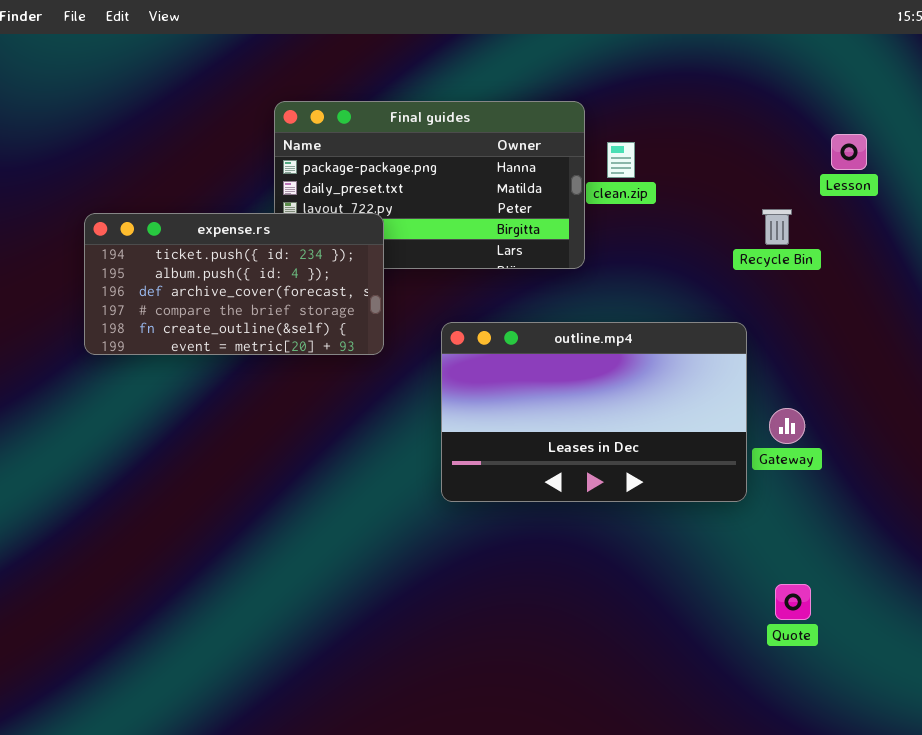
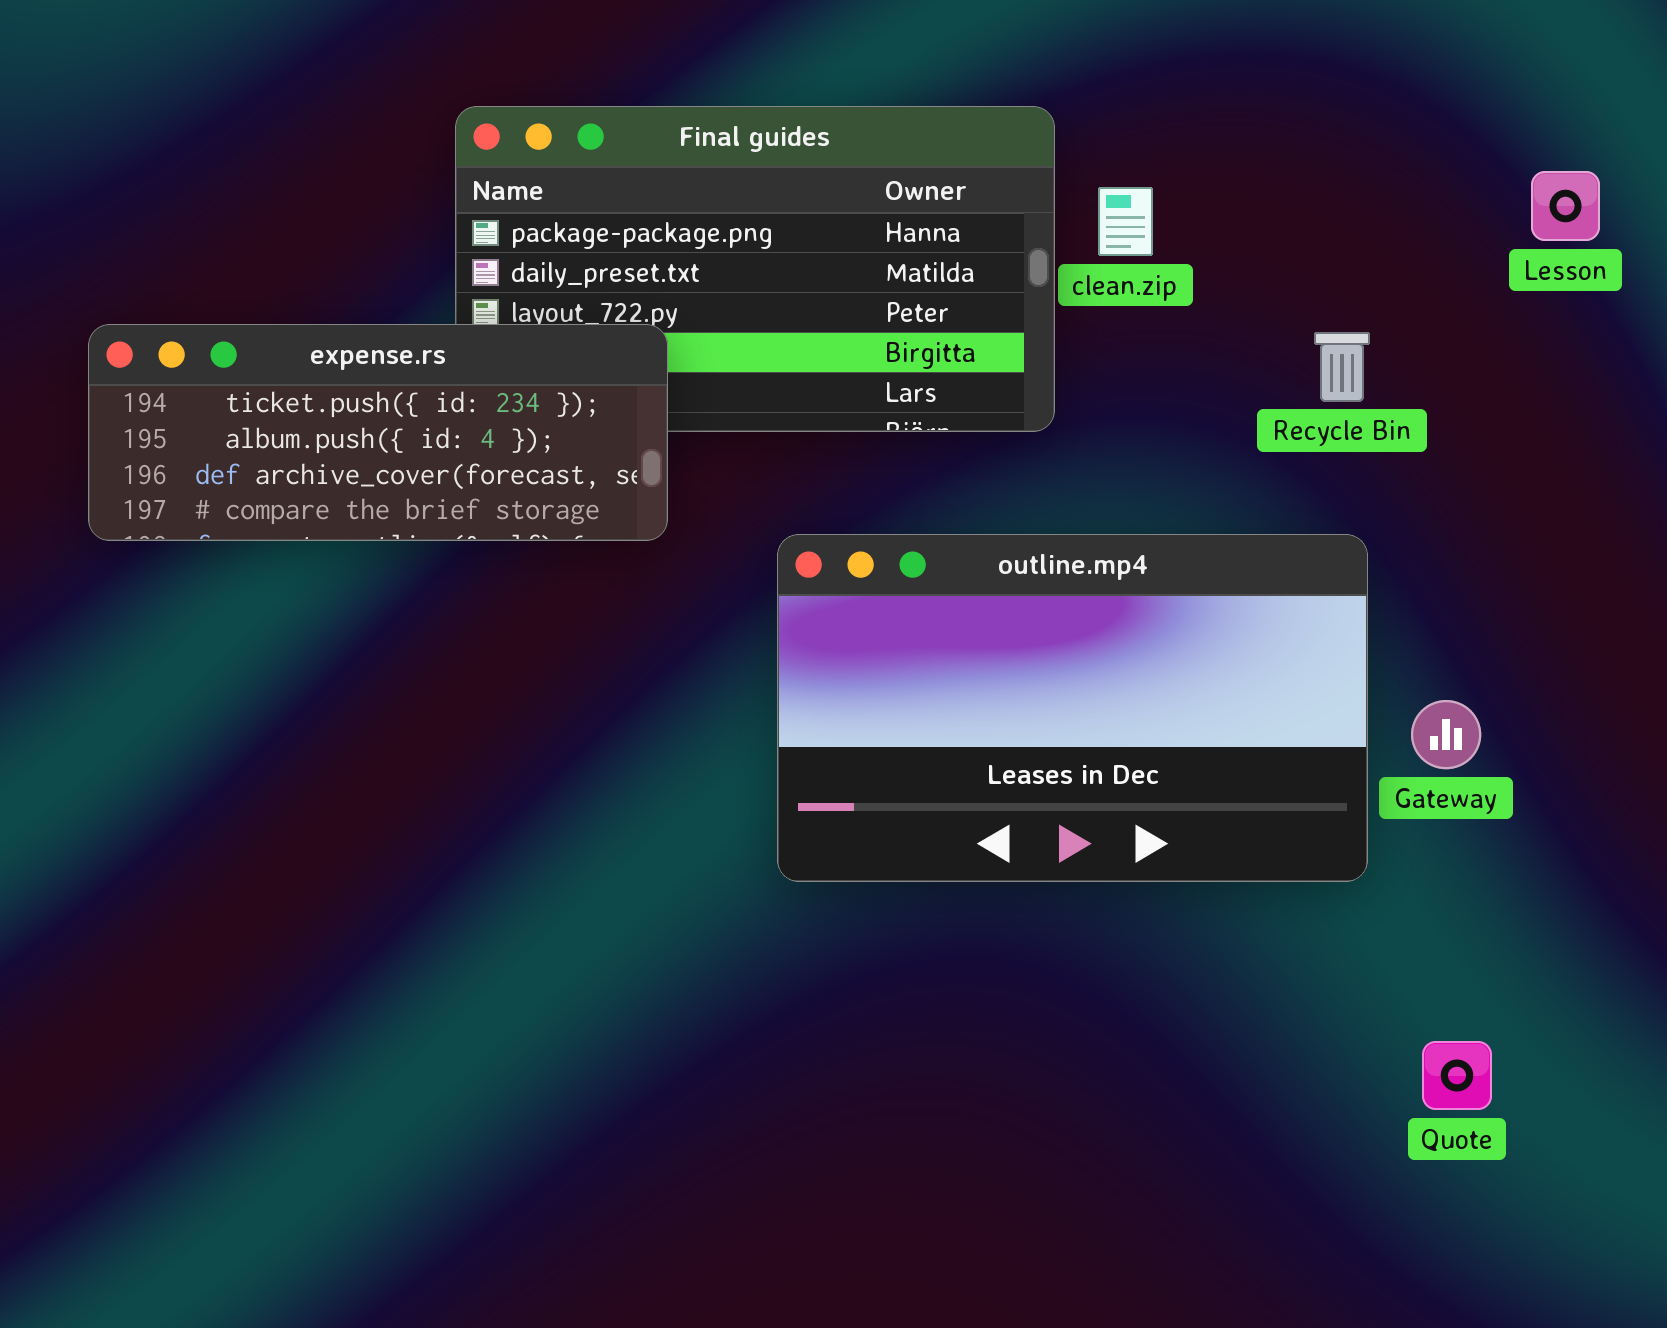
Recycle Bin: [762,209,792,245] -> [1314,332,1370,402], moved
expense.rs: [84,213,384,355] -> [88,324,668,541], resized

